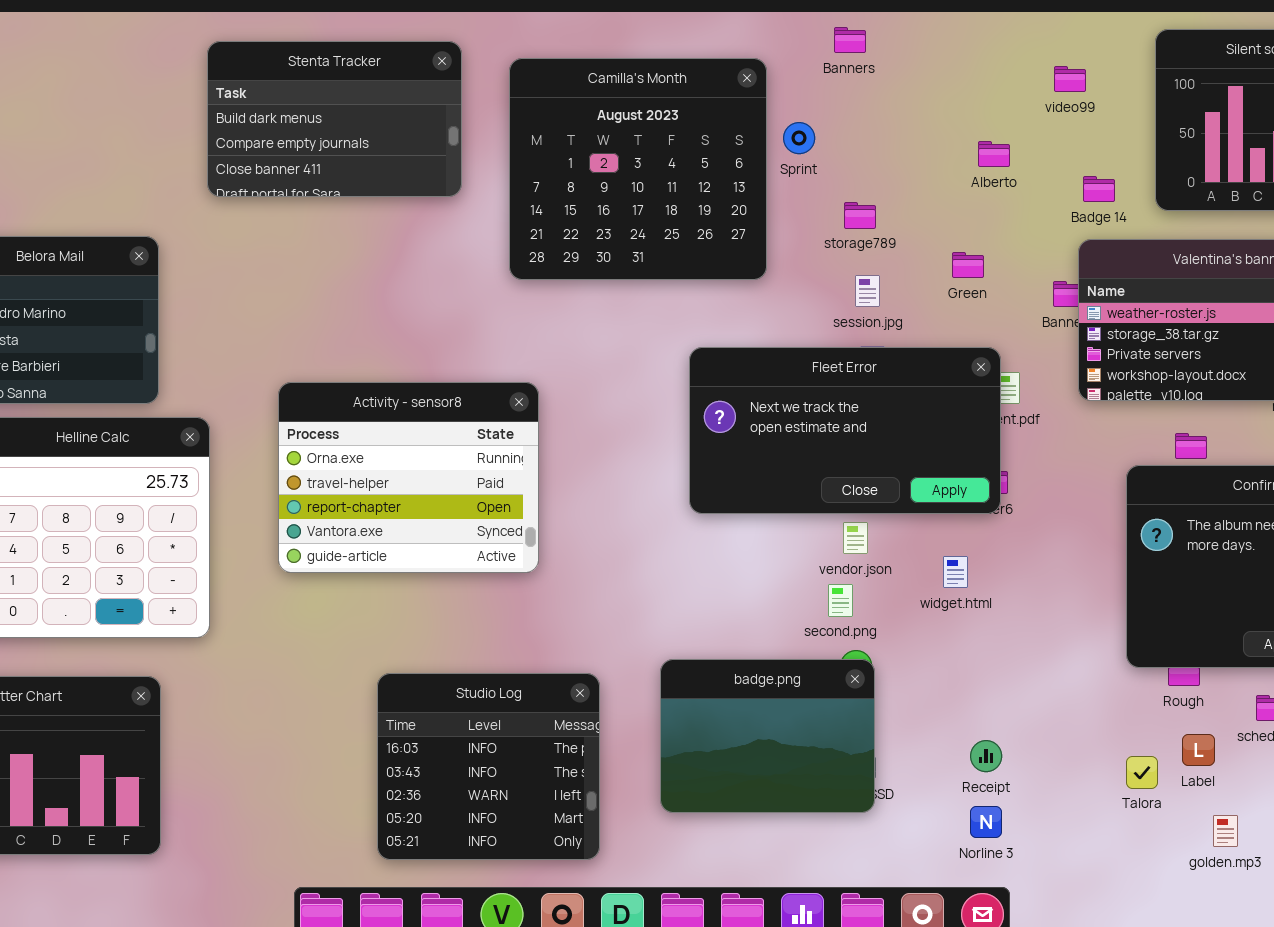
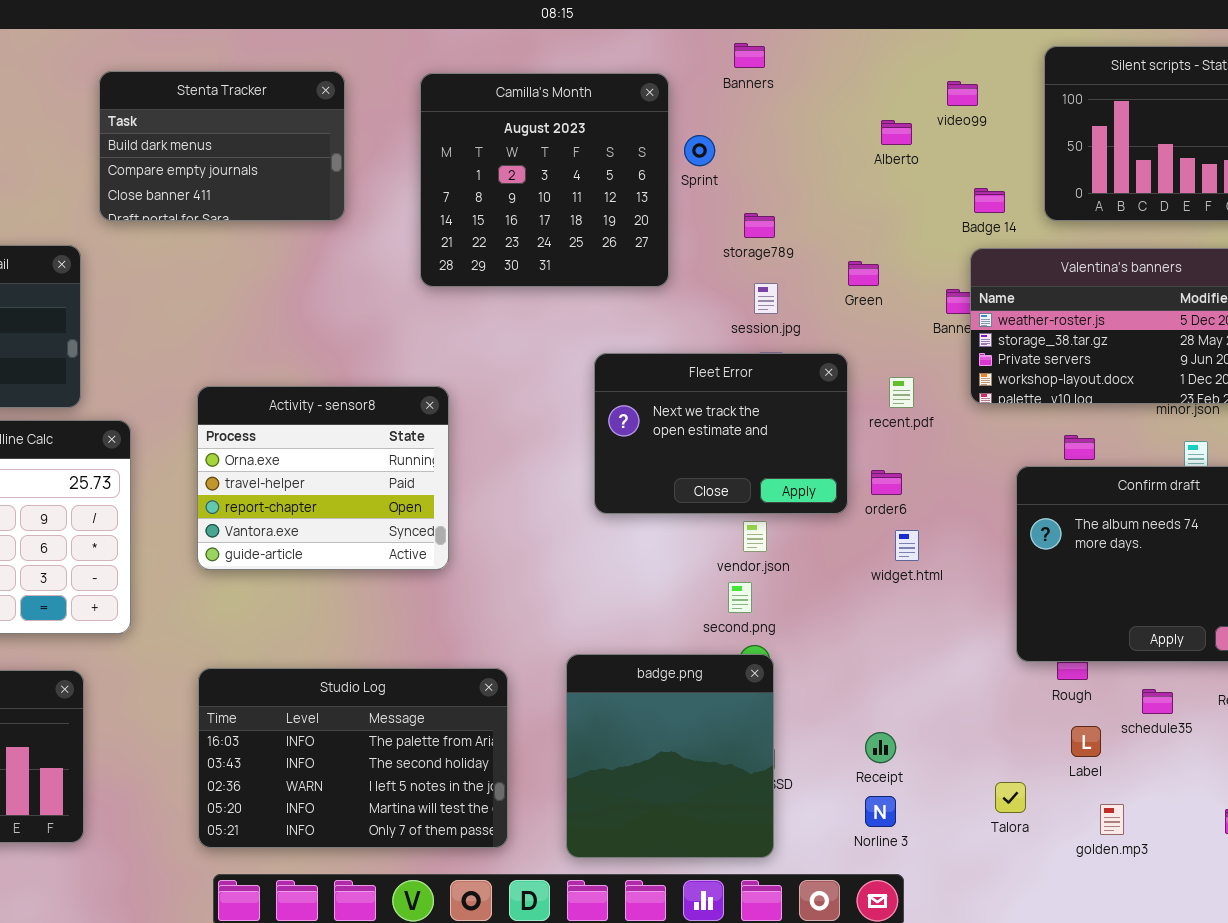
Stenta Tracker: [207,41,462,197] -> [99,71,345,221], moved
Alberto: [978,141,1010,167] -> [881,120,912,145], moved
Fleet Error: [689,347,1001,514] -> [594,353,848,514], resized
widget.html: [943,556,968,588] -> [895,530,919,561], moved
badge.png: [660,659,875,813] -> [566,654,774,858], resized
Studio Log: [377,673,600,860] -> [198,668,508,848], resized
Talora: [1126,756,1158,789] -> [995,782,1026,813], moved

